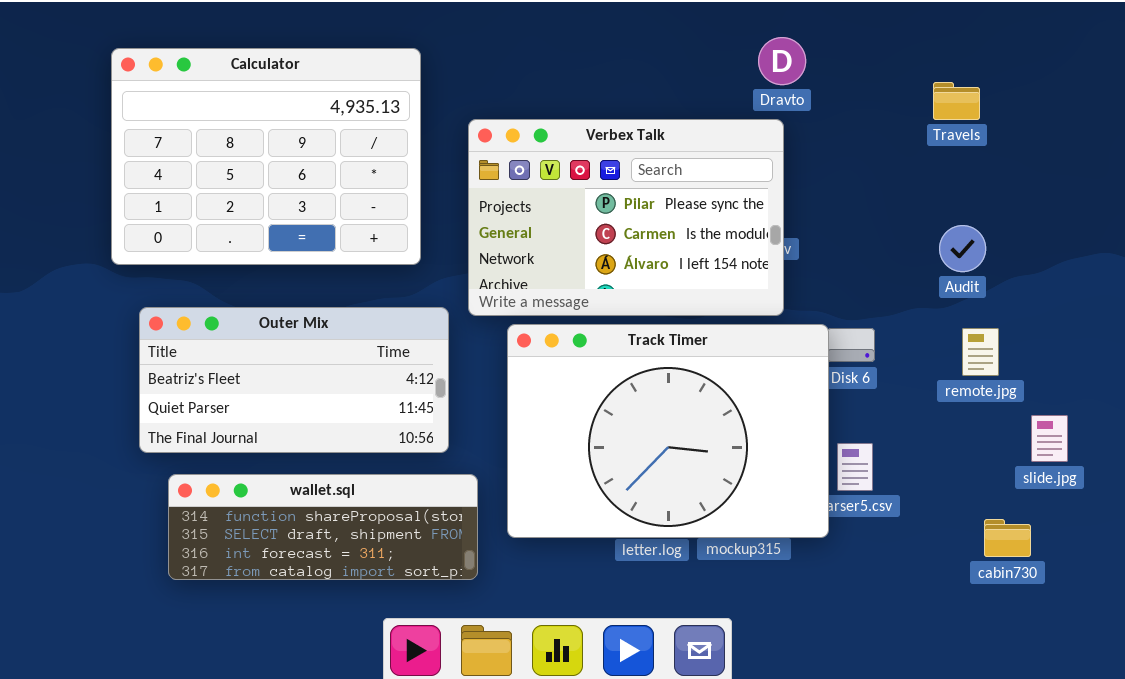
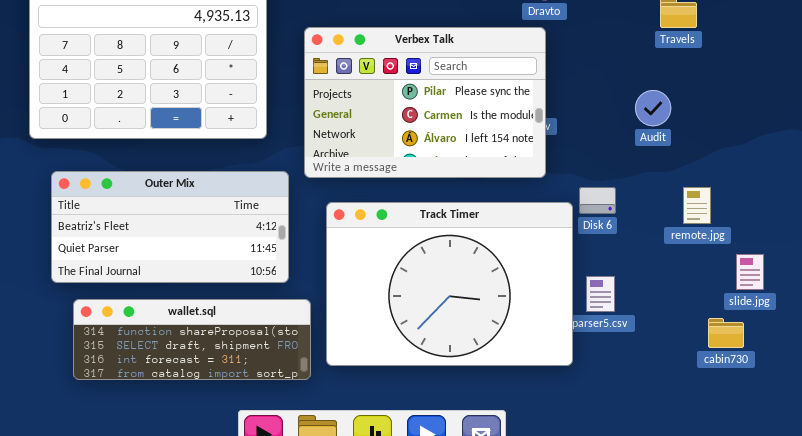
Audit: [939,225,986,272] -> [635,90,671,126], moved
Track Timer: [507,324,829,538] -> [326,202,573,366], moved
cabin730: [984,519,1031,557] -> [708,318,744,348], moved

